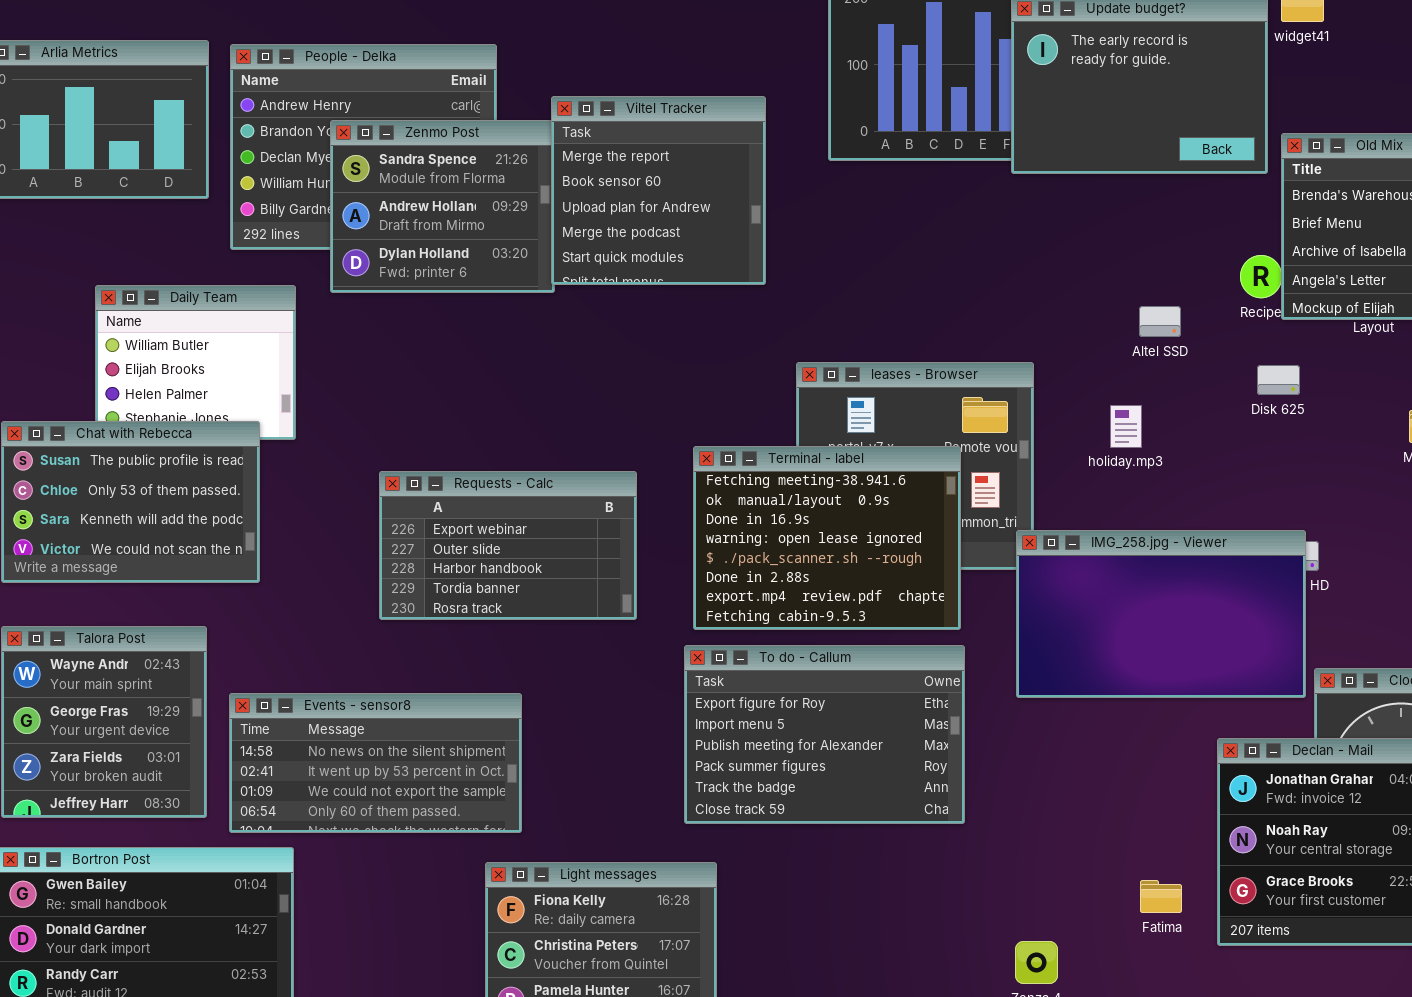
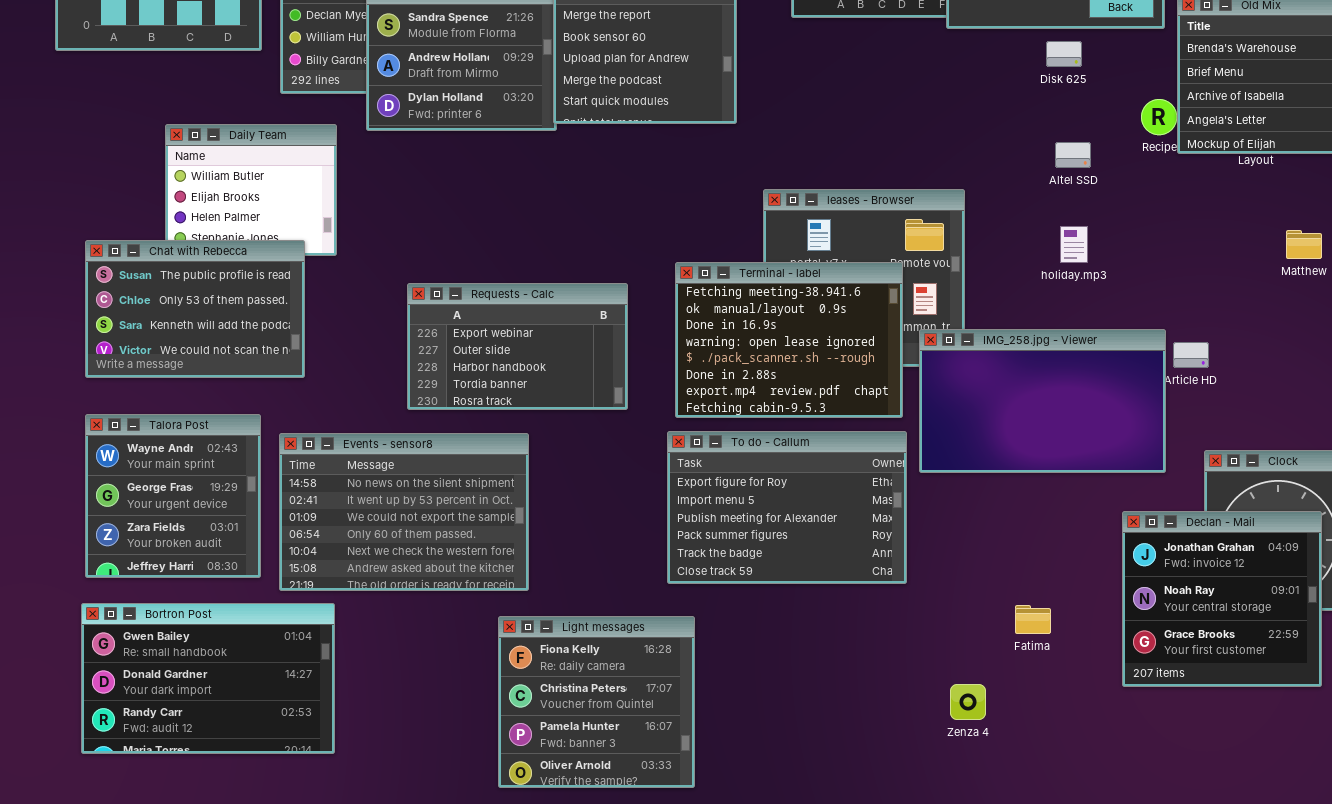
Disk 625: [1257,365,1300,395] -> [1046,41,1082,67], moved
holiday.mp3: [1110,405,1142,448] -> [1060,226,1088,263], moved
IMG_258.jpg - Viewer: [1016,530,1306,698] -> [919,329,1166,473], moved
Events - sensor8: [229,693,522,833] -> [279,433,529,591], resized
Fatima: [1140,880,1182,913] -> [1015,605,1051,634], moved

